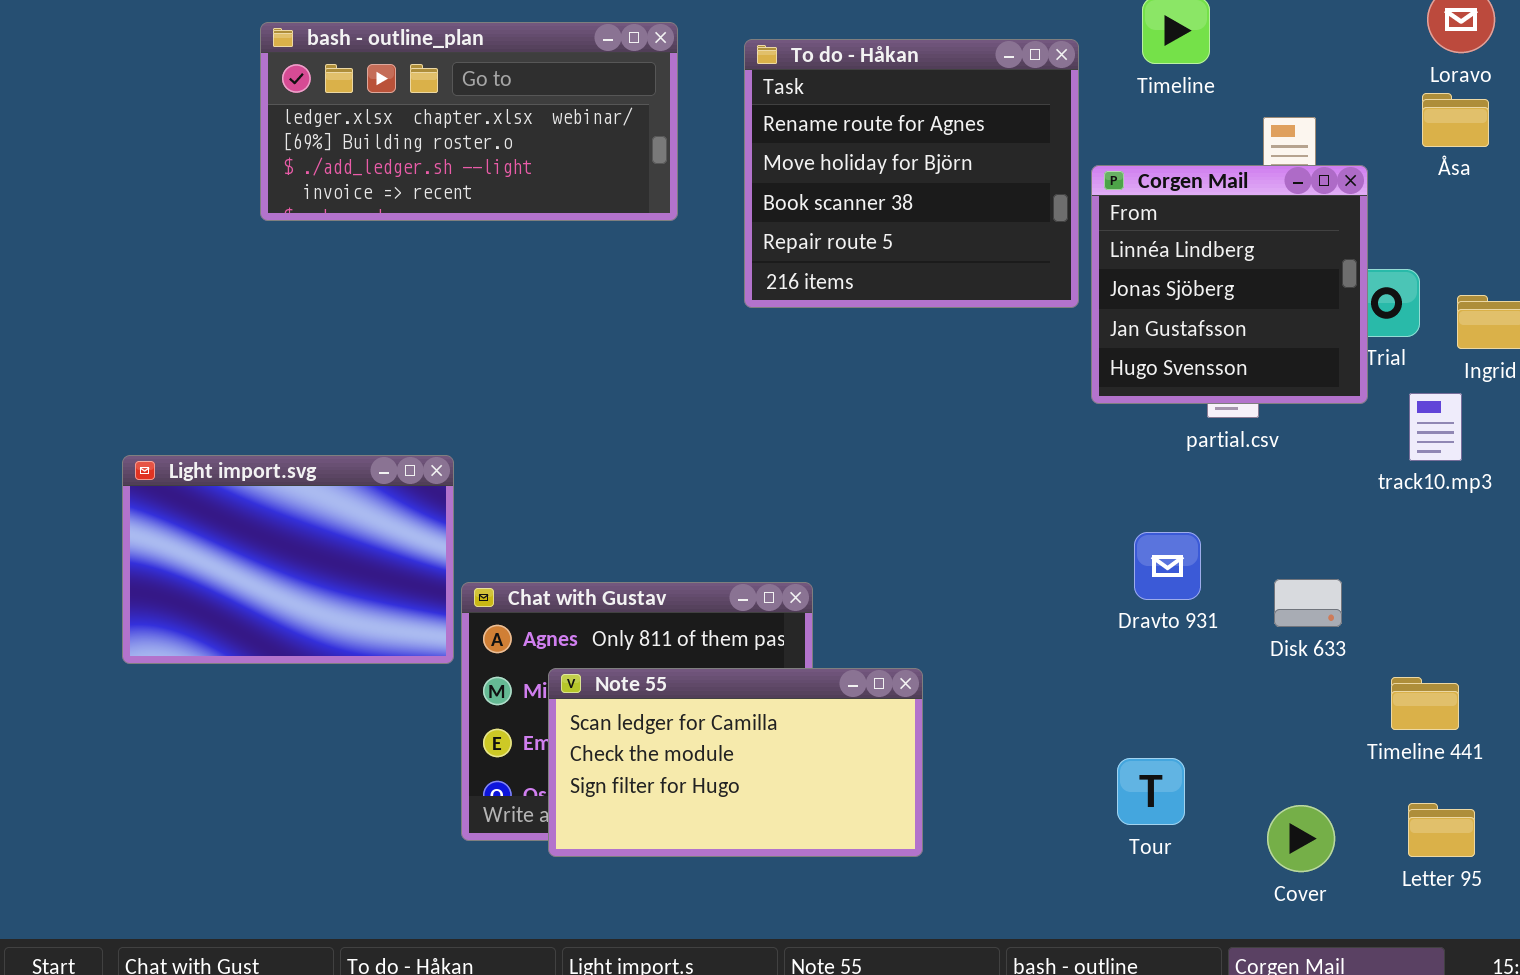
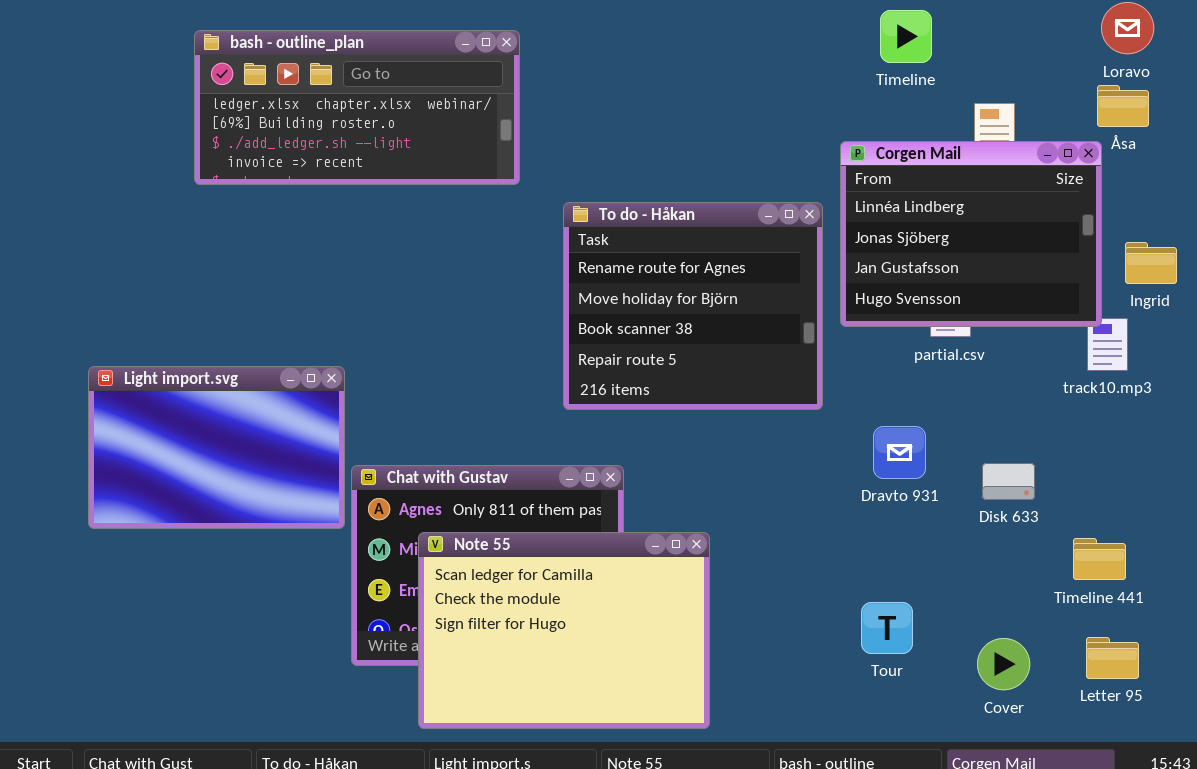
To do - Håkan: [744,39,1079,308] -> [563,202,823,410], moved
Corgen Mail: [1091,165,1368,404] -> [840,141,1102,327], resized
Note 55: [548,668,923,857] -> [418,532,710,729], resized

